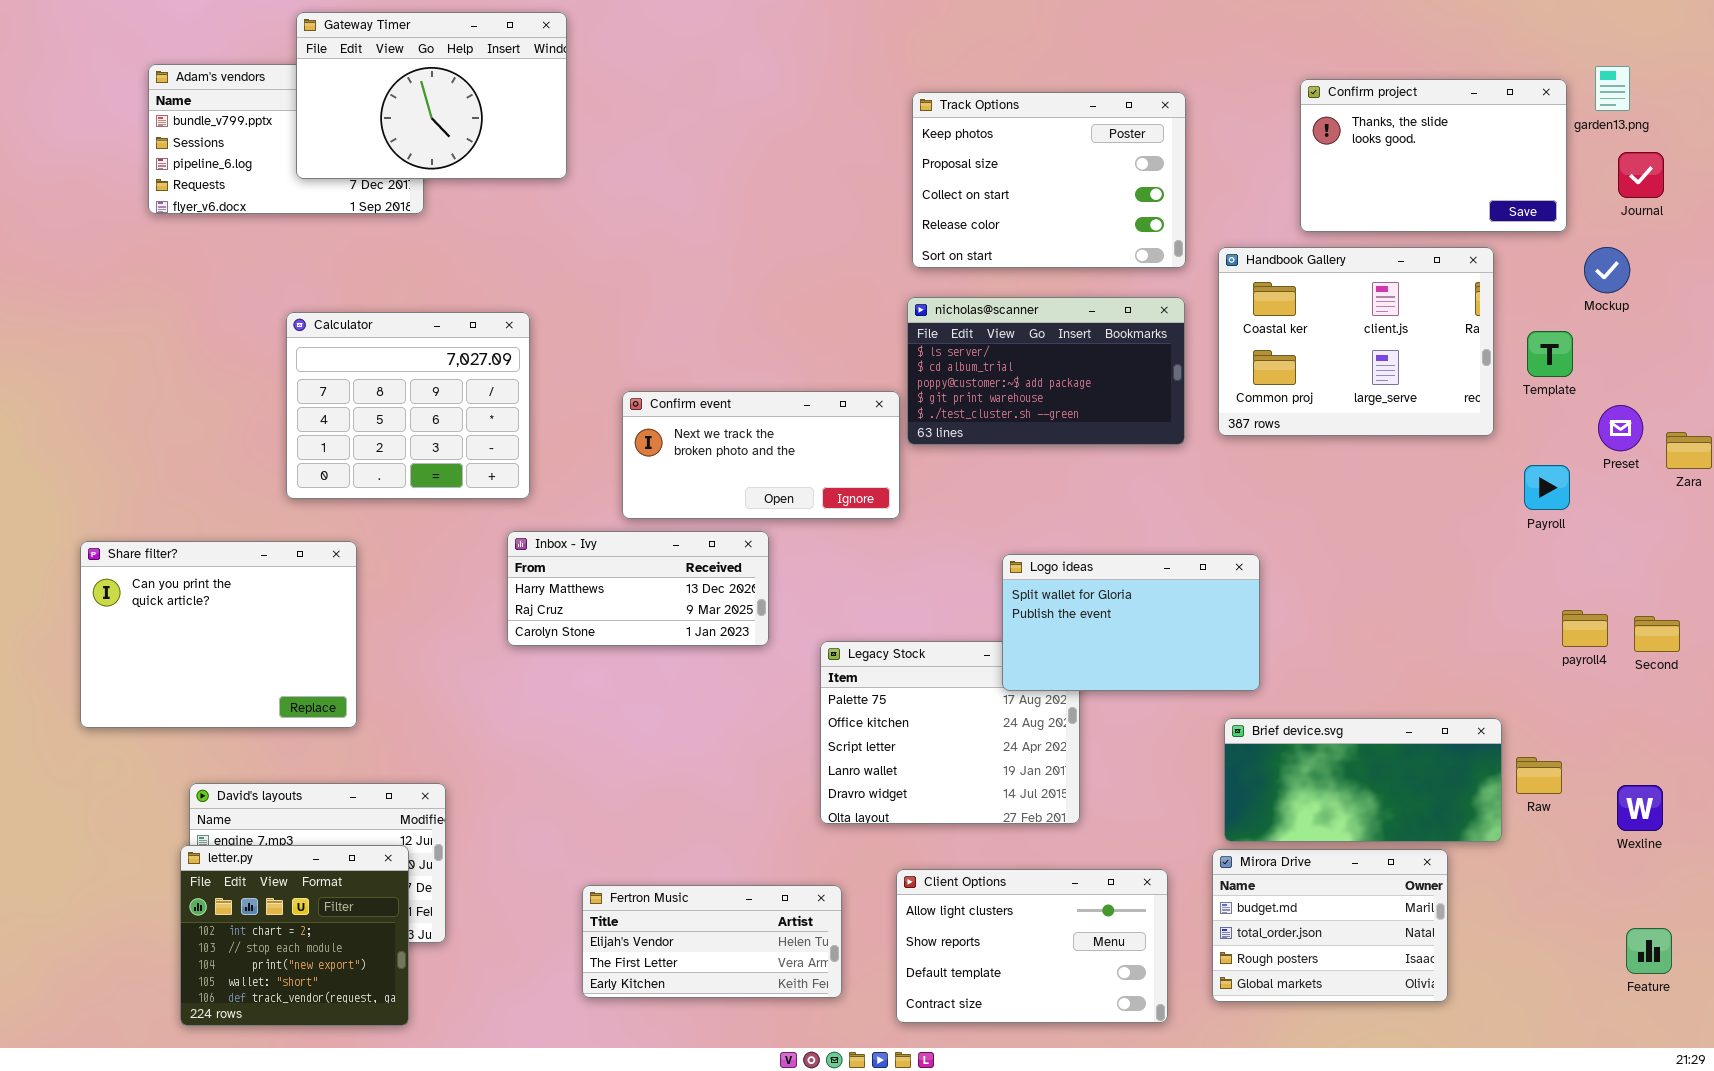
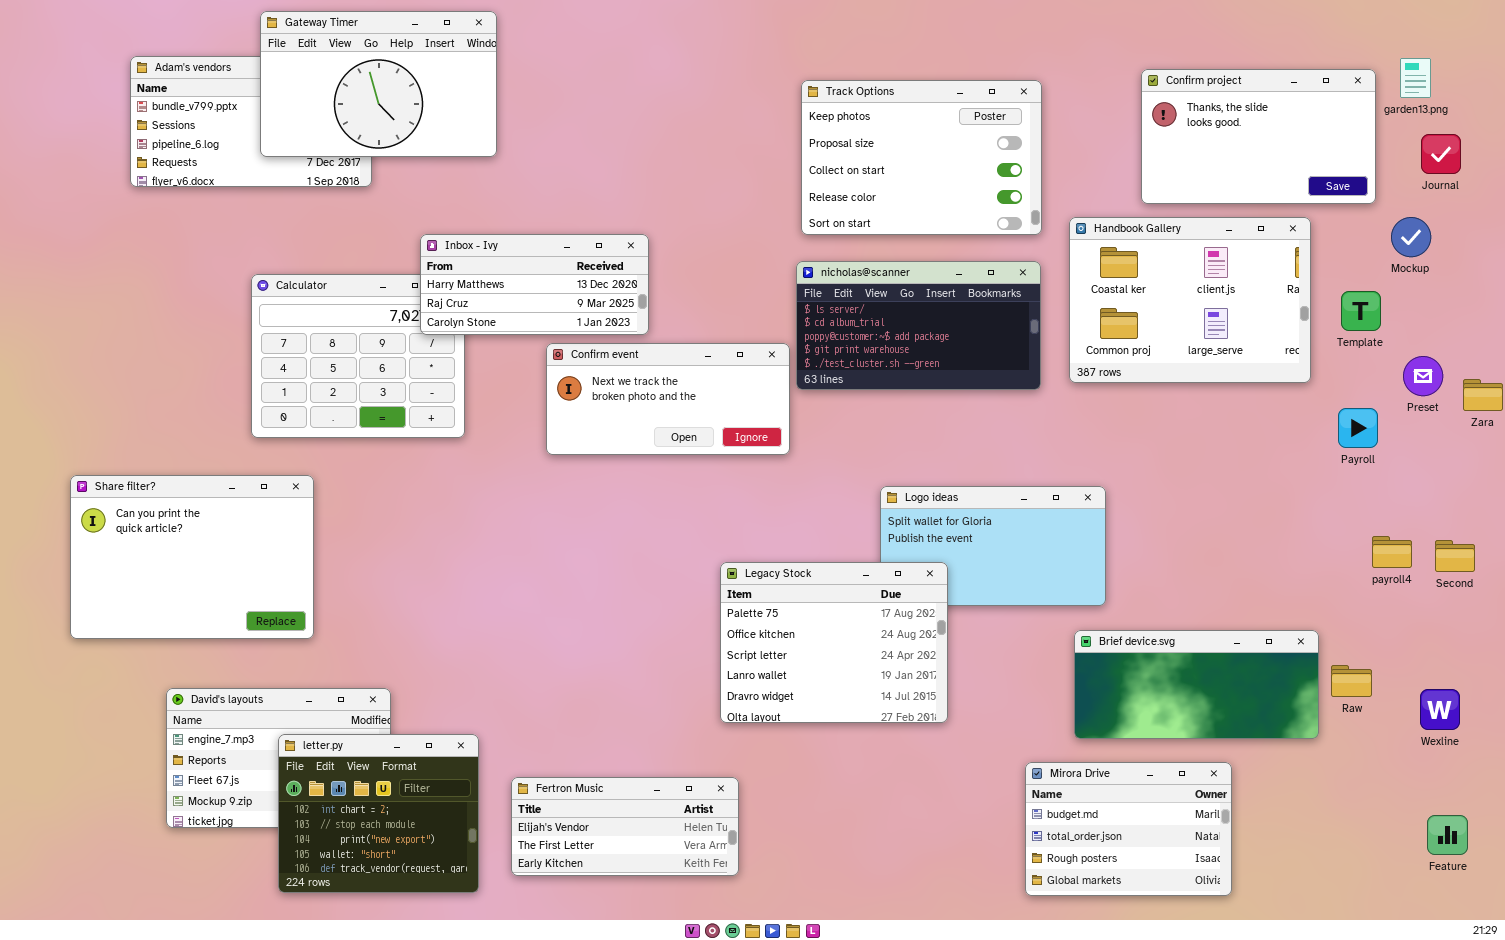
Inbox - Ivy: [507,531,769,646] -> [420,234,649,335], moved
Legacy Stock: [820,641,1080,824] -> [720,562,948,723], raised
letter.py: [180,845,409,1026] -> [278,734,479,893], moved
Mirora Drive: [1212,849,1448,1002] -> [1025,762,1232,896], moved
Client Options: [896,869,1168,1023] -> none, closed

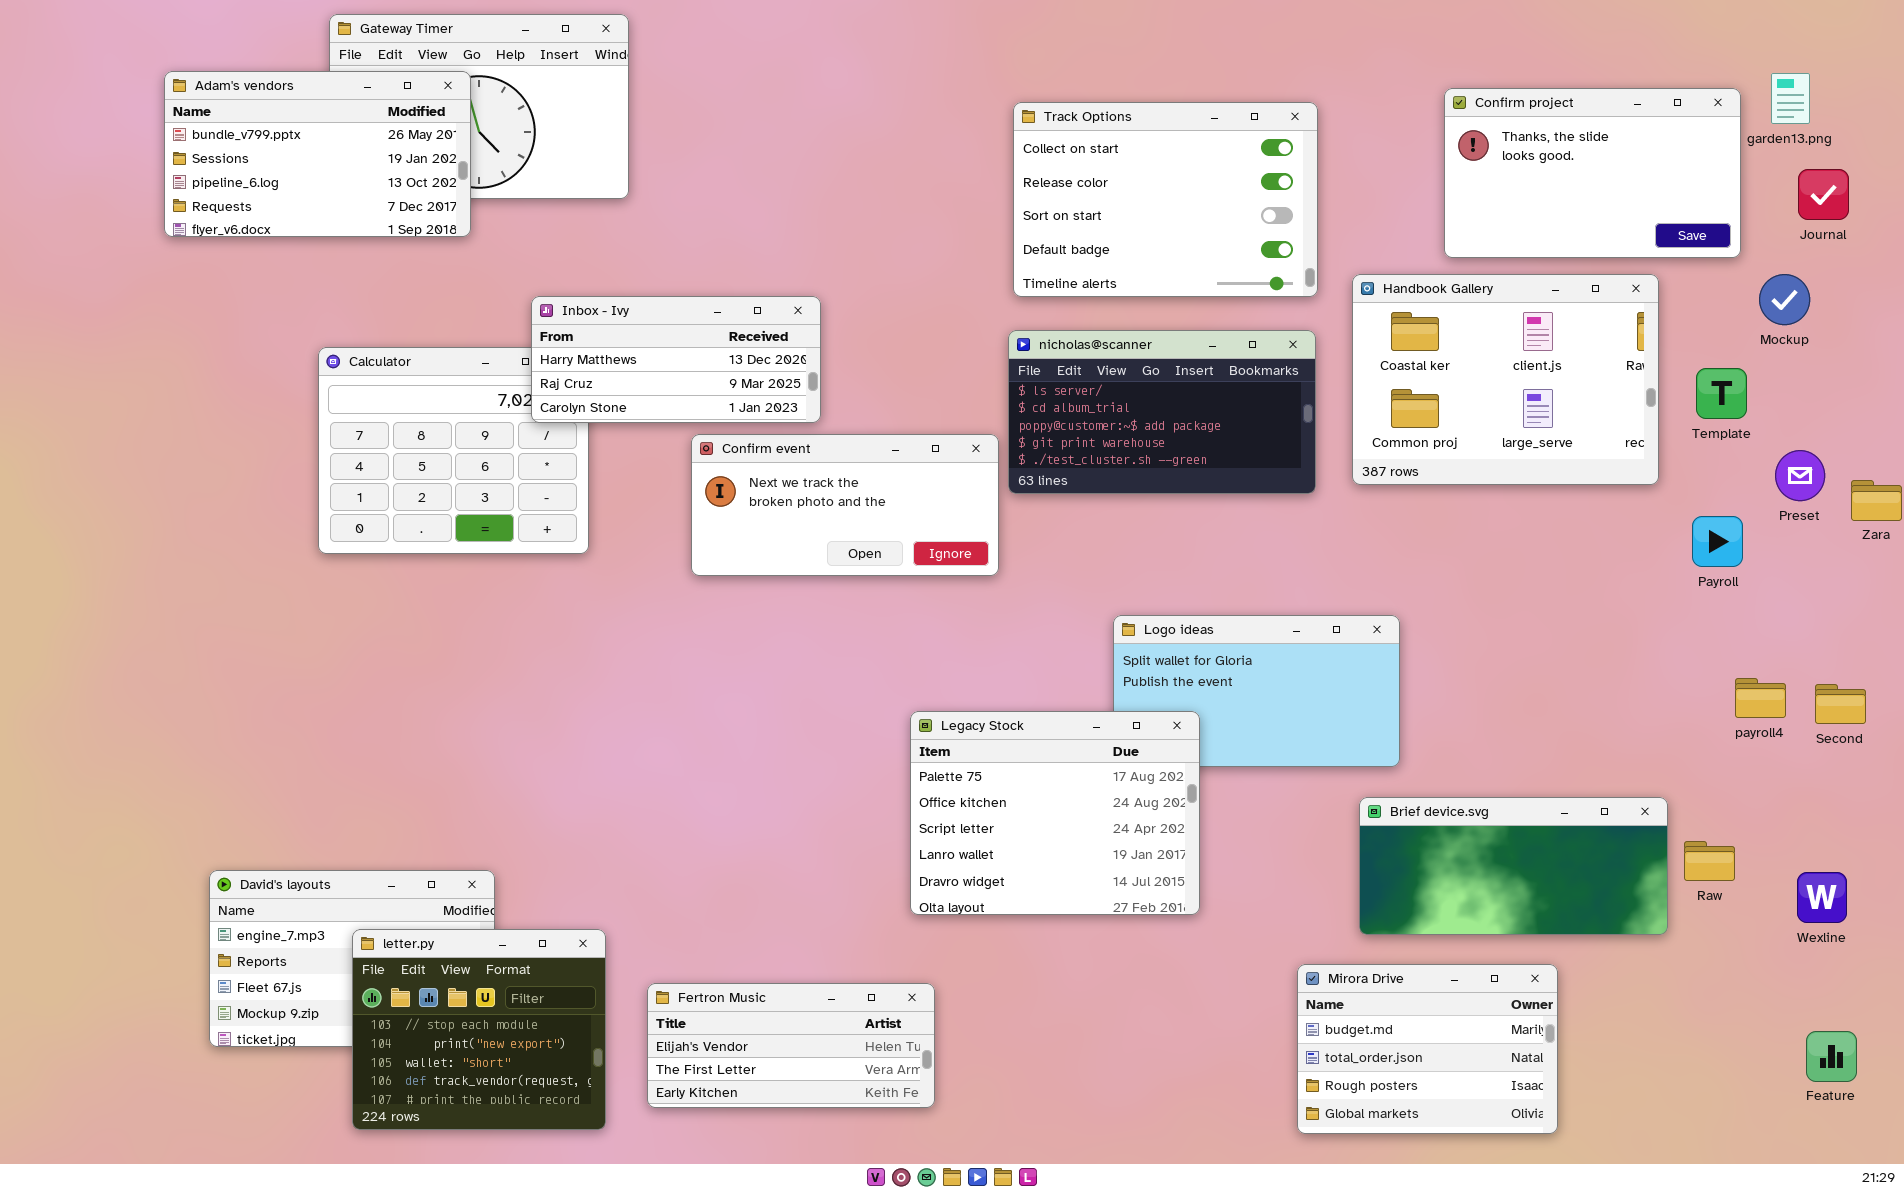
Adam's vendors: [130,56,372,187] -> [164,71,471,237], raised
Track Options: [801,80,1042,235] -> [1013,102,1318,297], scrolled down 2 rows
Share filter?: [70,475,314,639] -> none, closed
letter.py: [278,734,479,893] -> [352,929,606,1130], scrolled down 1 row

